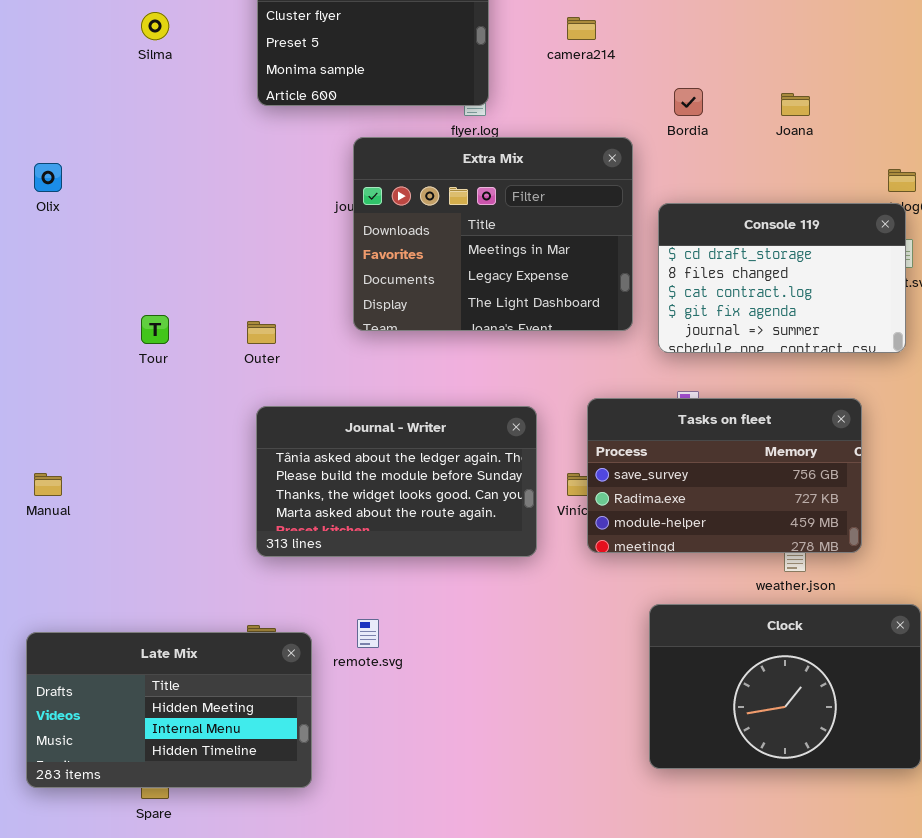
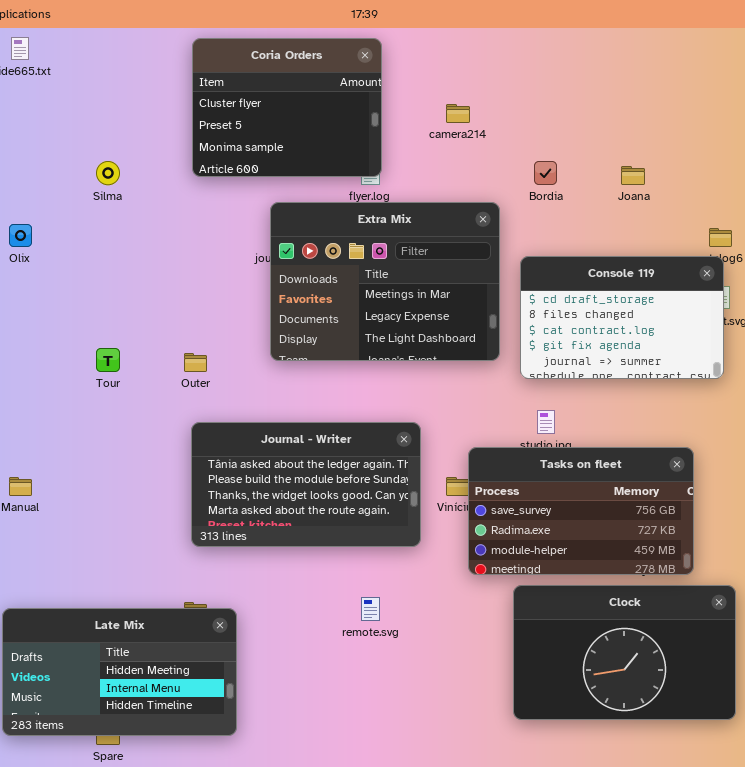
Silma: [141,12,169,40] -> [96,161,120,185], moved
Tasks on fleet: [587,398,862,553] -> [468,447,694,575], moved
remote.svg: [357,619,379,648] -> [361,597,380,621], moved

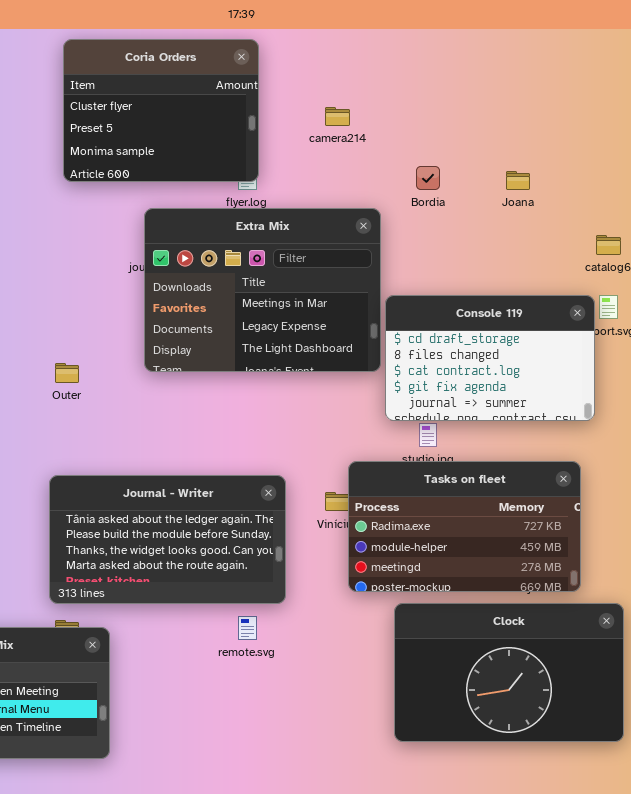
Console 119: [520,256,724,379] -> [385,295,595,421], moved
Journal - Writer: [191,422,421,547] -> [49,475,286,604], moved
Tasks on fleet: [468,447,694,575] -> [348,461,581,592], scrolled down 1 row

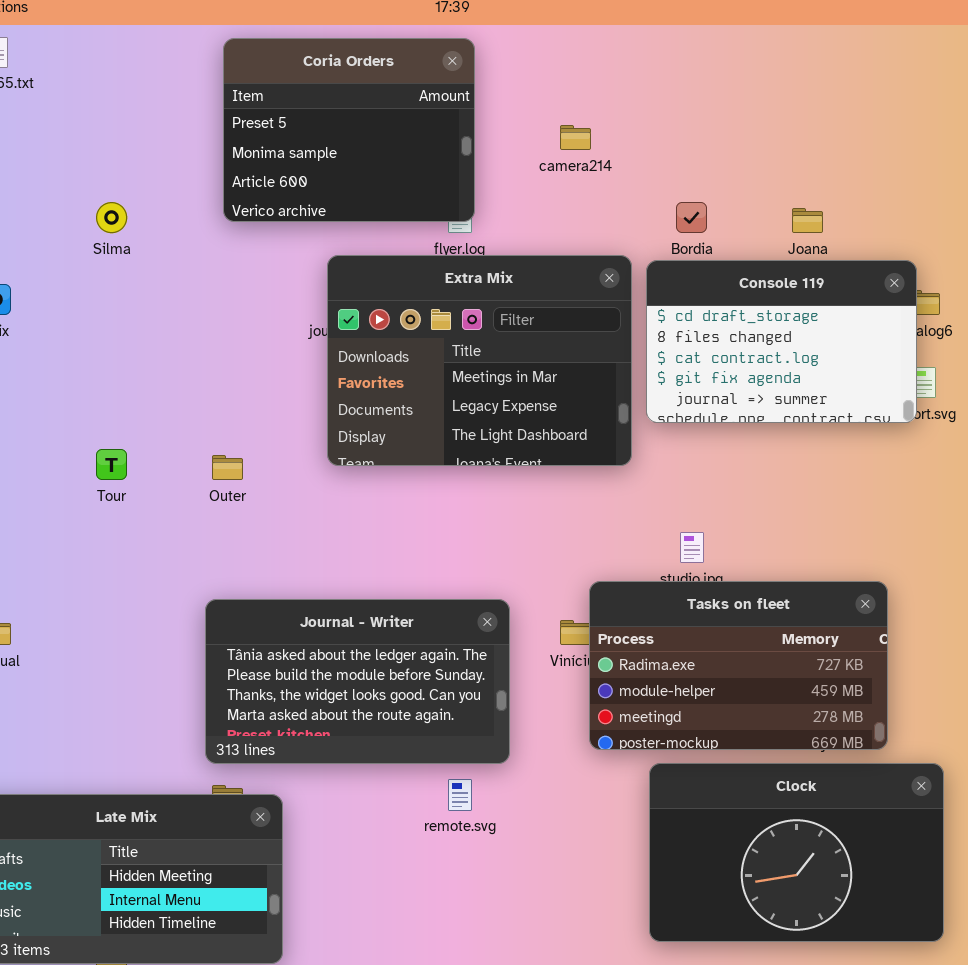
Coria Orders: [63,39,259,182] -> [223,38,475,222], scrolled down 1 row
Console 119: [385,295,595,421] -> [646,260,917,423], moved

